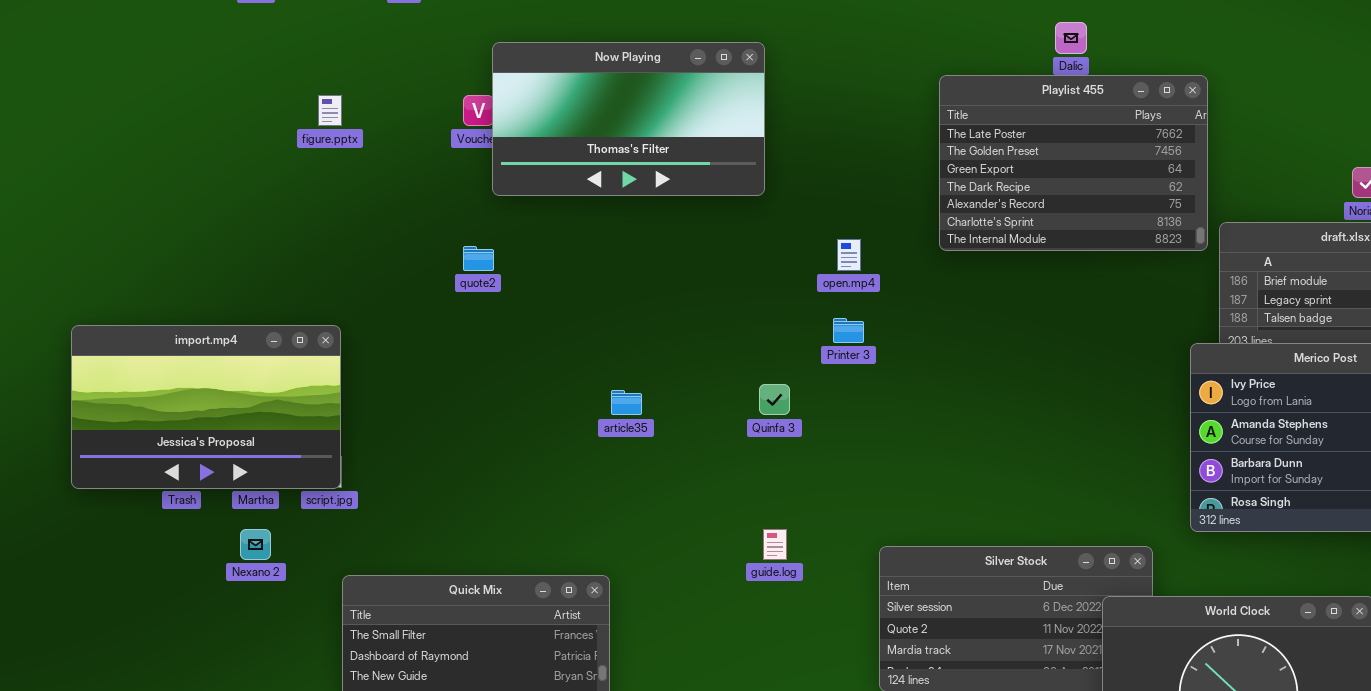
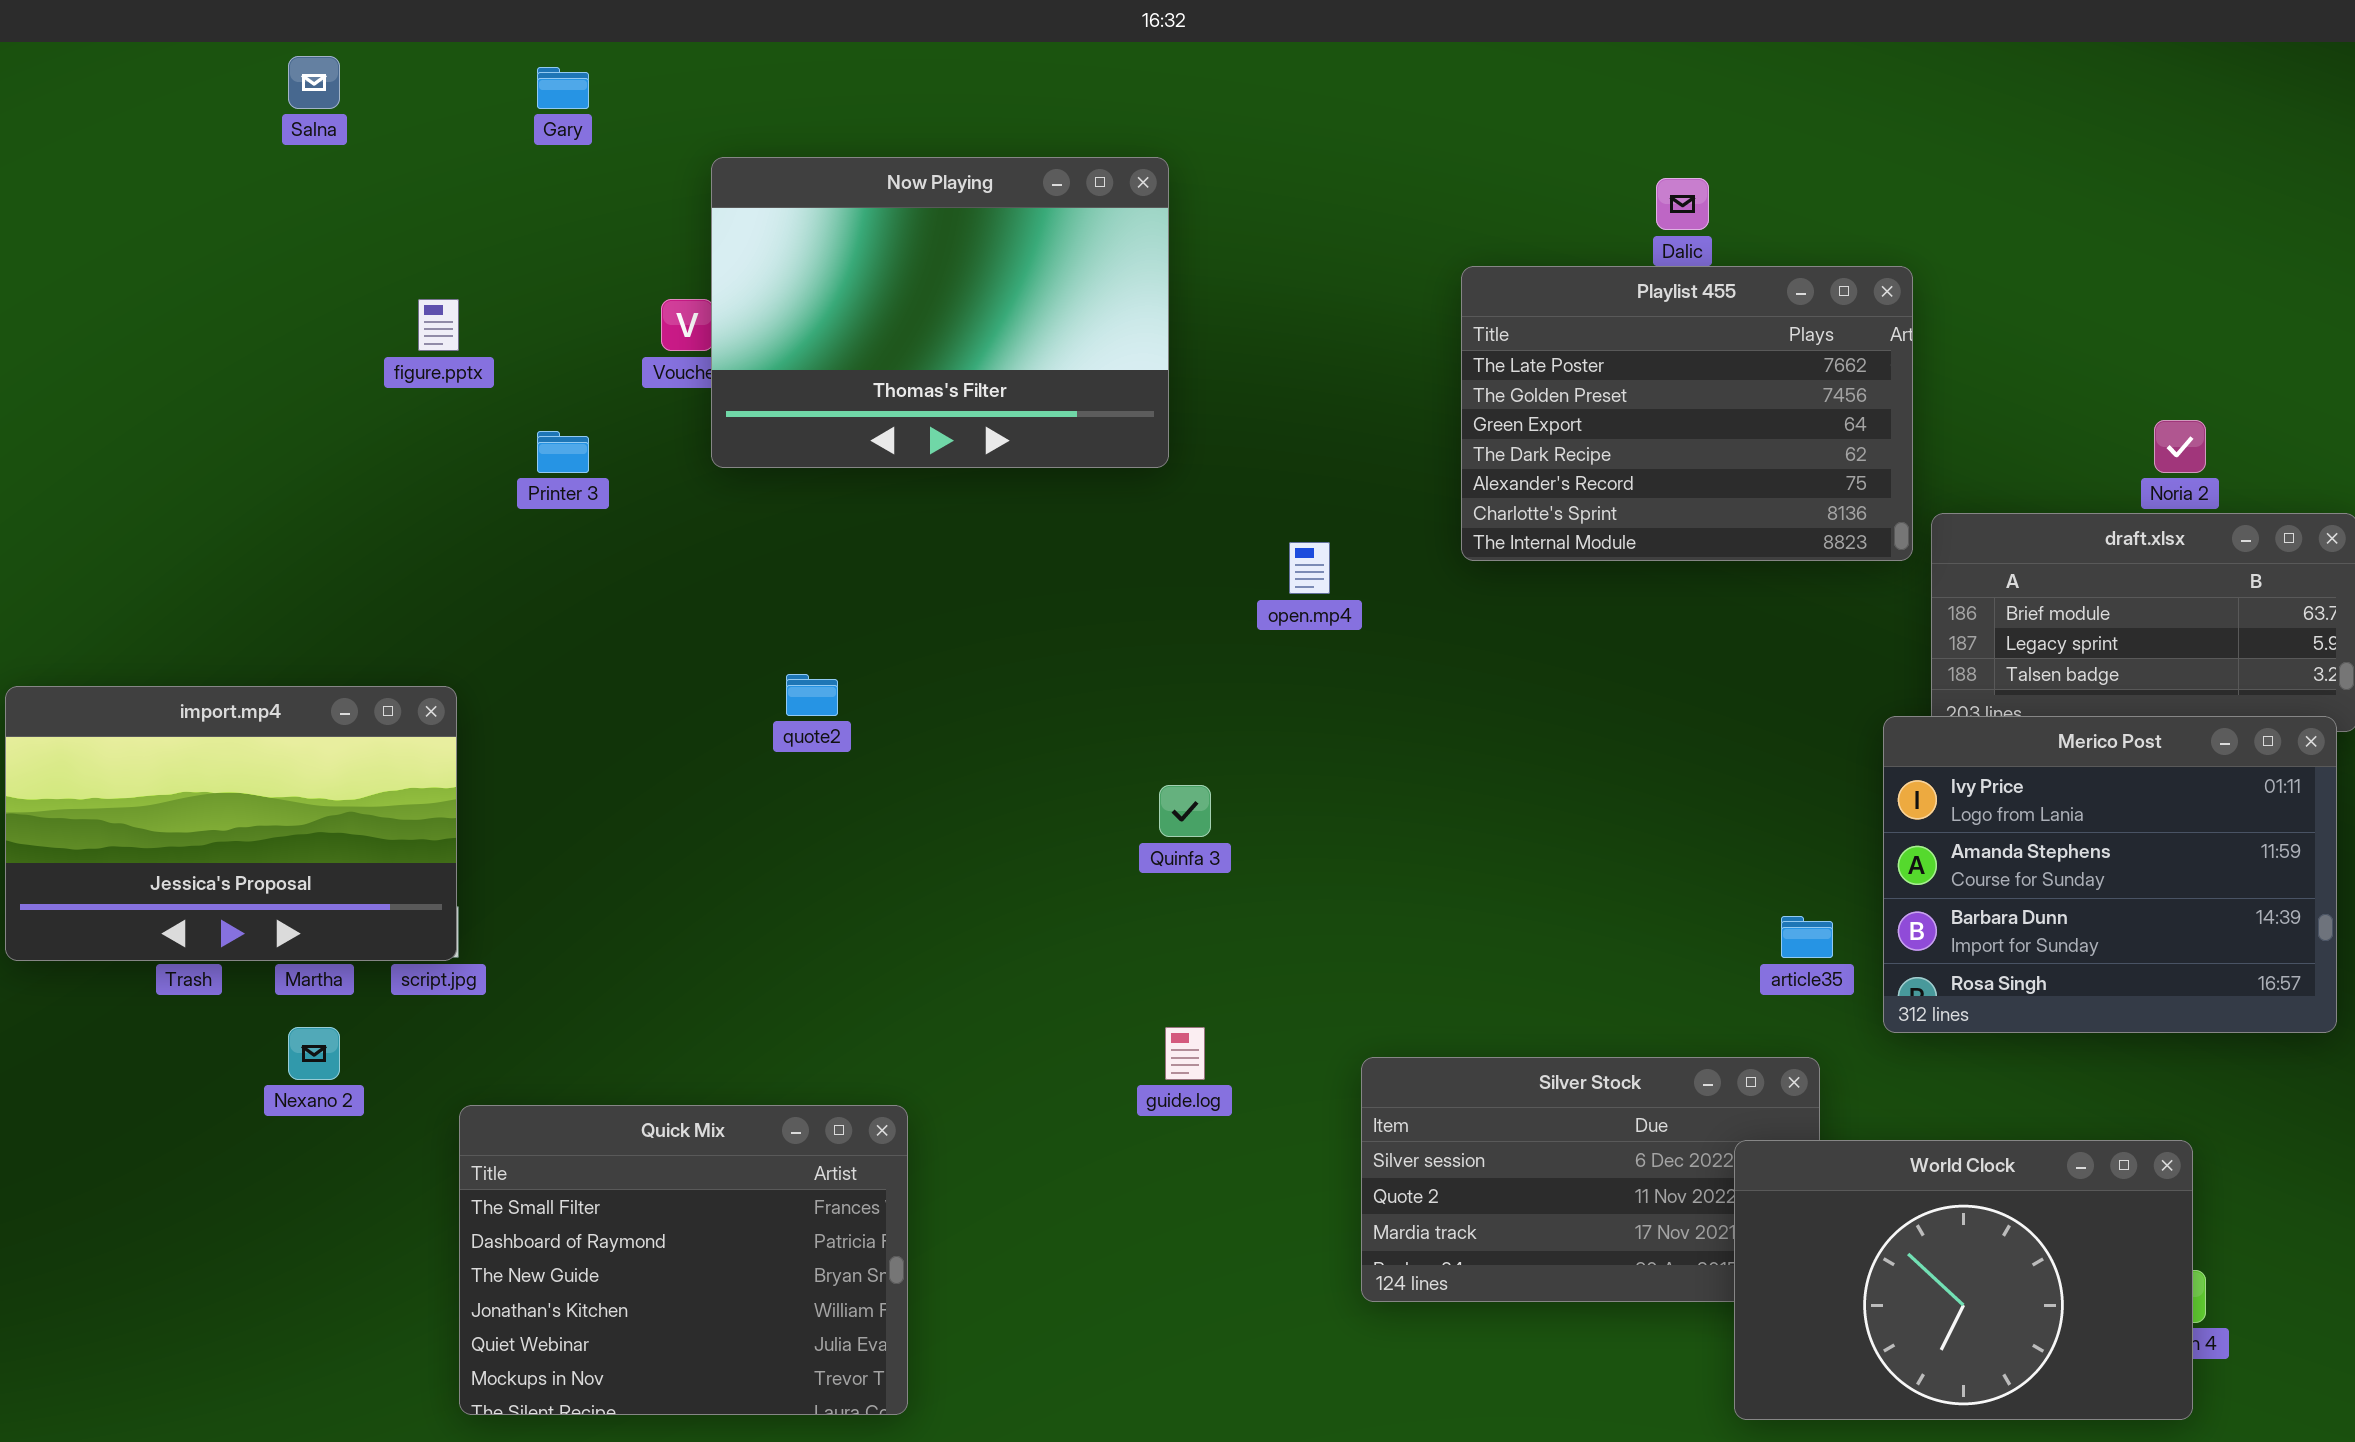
Now Playing: [492,42,765,196] -> [711,157,1169,468], resized
quote2: [463,246,494,271] -> [786,674,838,716], moved
Printer 3: [833,318,864,343] -> [537,431,589,473], moved
article35: [611,390,642,415] -> [1781,916,1833,958], moved

